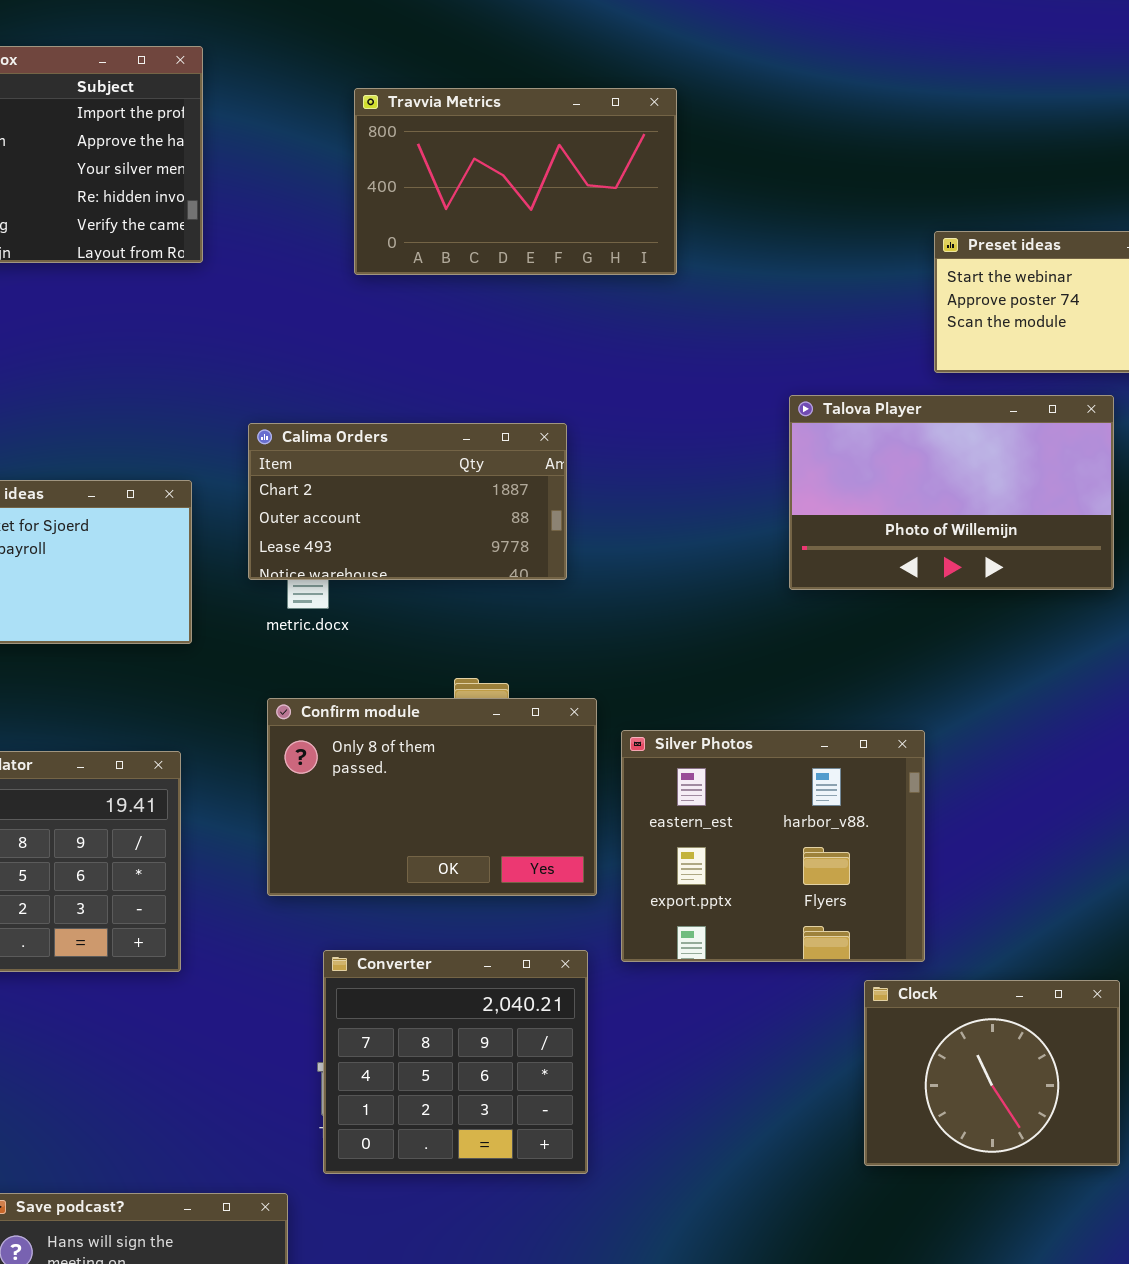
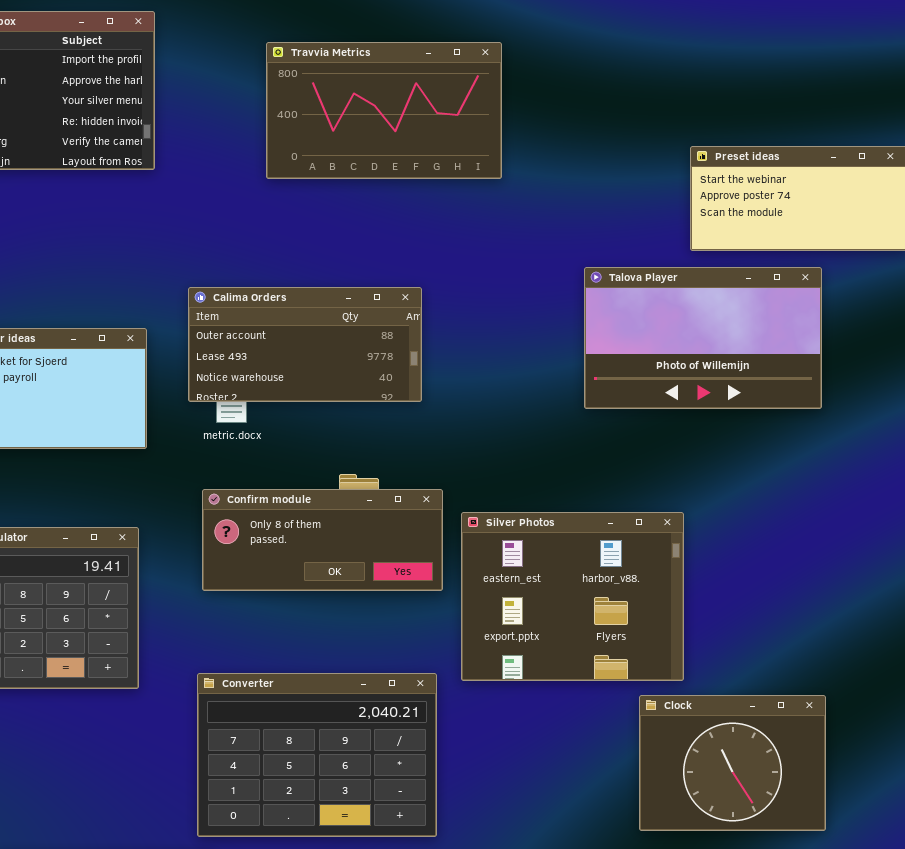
Calima Orders: [248,423,567,580] -> [188,287,422,402], scrolled down 1 row
Confirm module: [267,698,597,896] -> [202,489,443,591], resized
Converter: [323,950,588,1174] -> [197,673,437,837], resized

